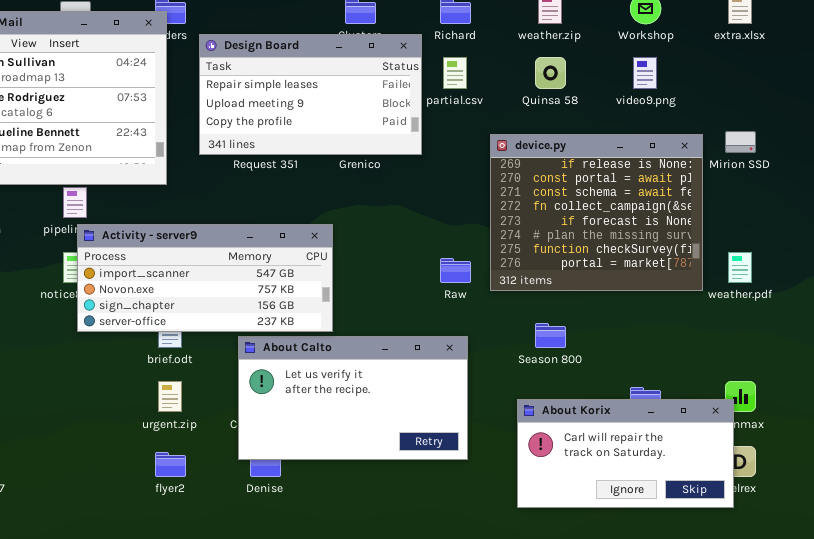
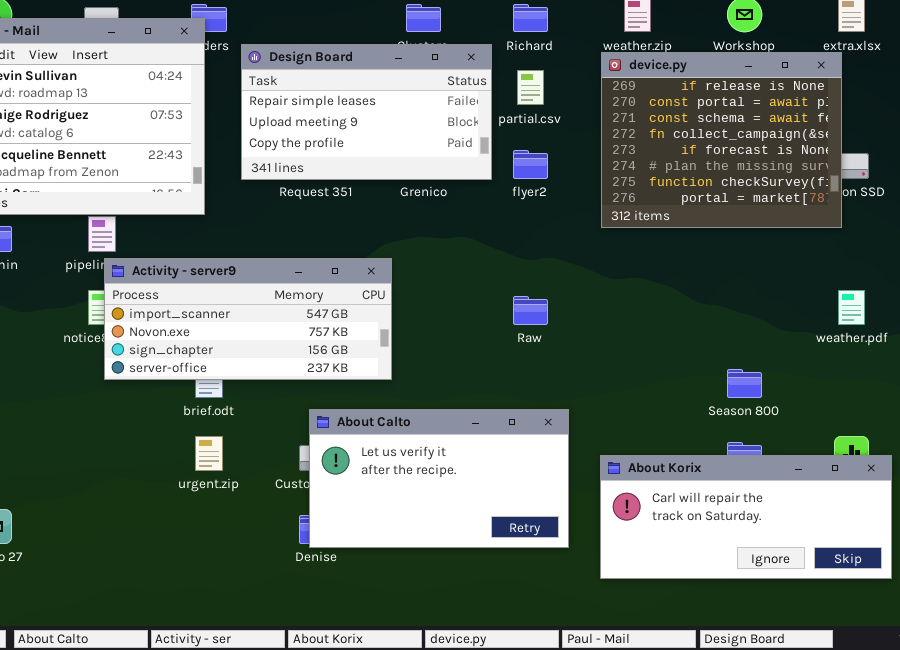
device.py: [490,134,703,291] -> [601,52,842,228], moved
Season 800: [535,323,566,348] -> [727,369,762,398], moved
About Calto: [238,336,468,460] -> [309,409,569,548], moved
About Korix: [517,399,734,508] -> [600,455,892,579], resized
flyer2: [155,452,186,477] -> [513,150,548,179], moved

